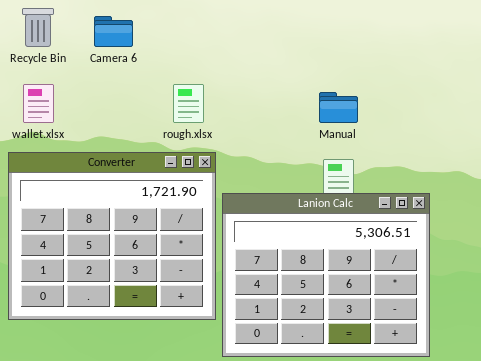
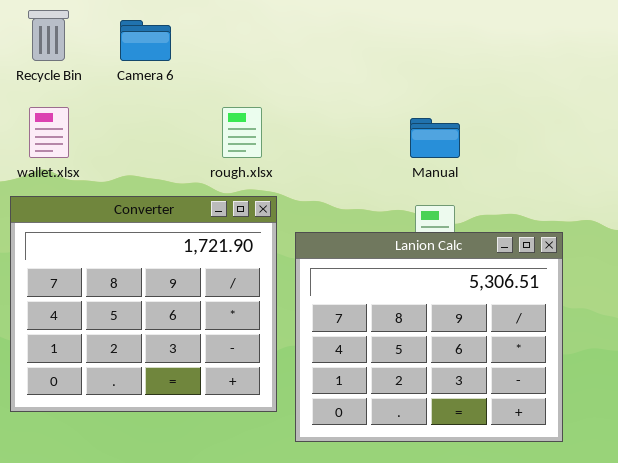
Lanion Calc: [222,193,430,357] -> [295,232,563,442], moved

